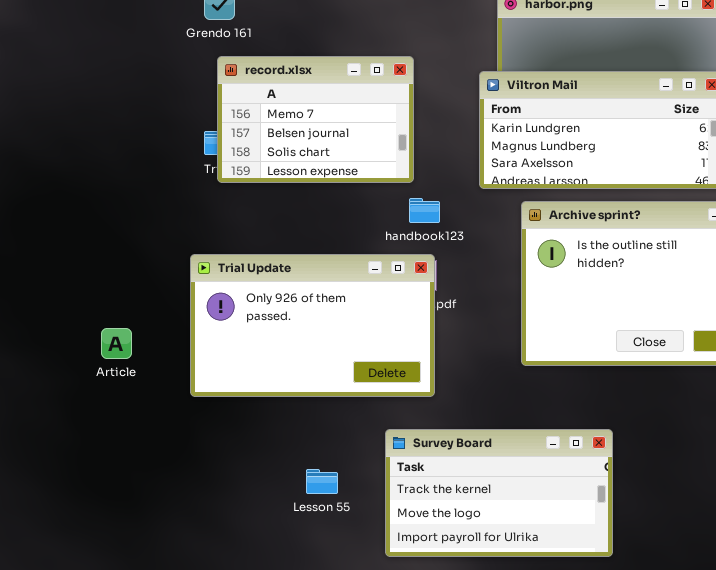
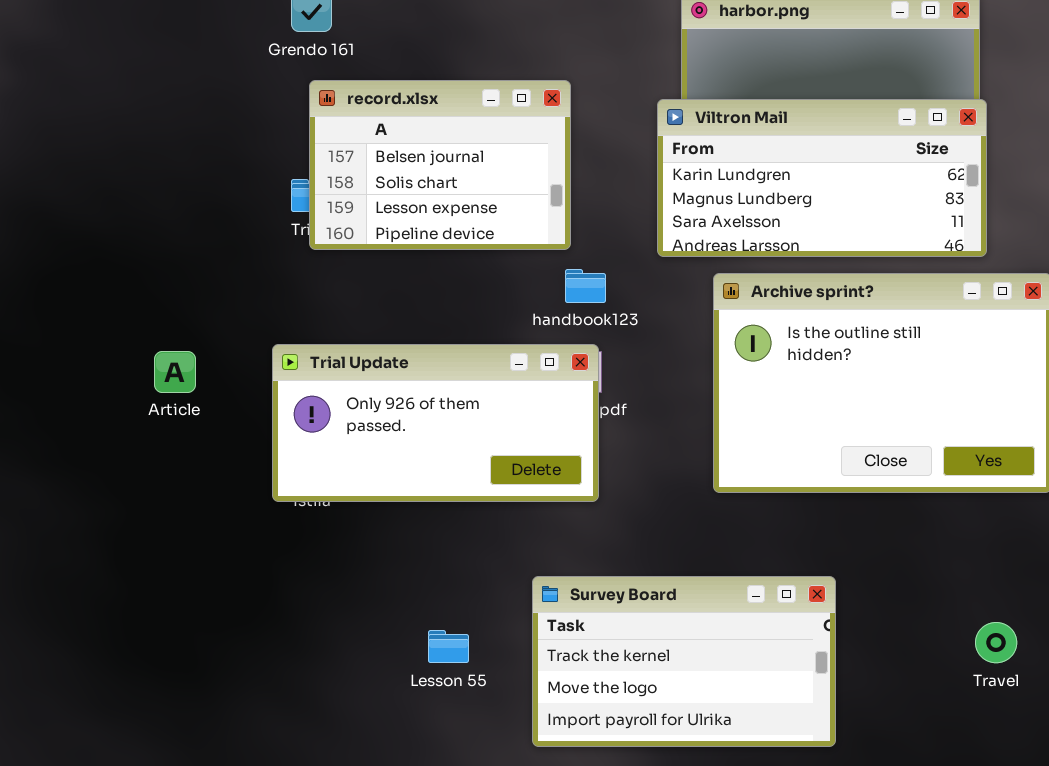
record.xlsx: [217,56,414,183] -> [309,80,571,250], scrolled down 1 row
Trial Update: [190,254,435,397] -> [272,344,599,502], resized
Article: [101,328,132,359] -> [154,351,196,393], moved

